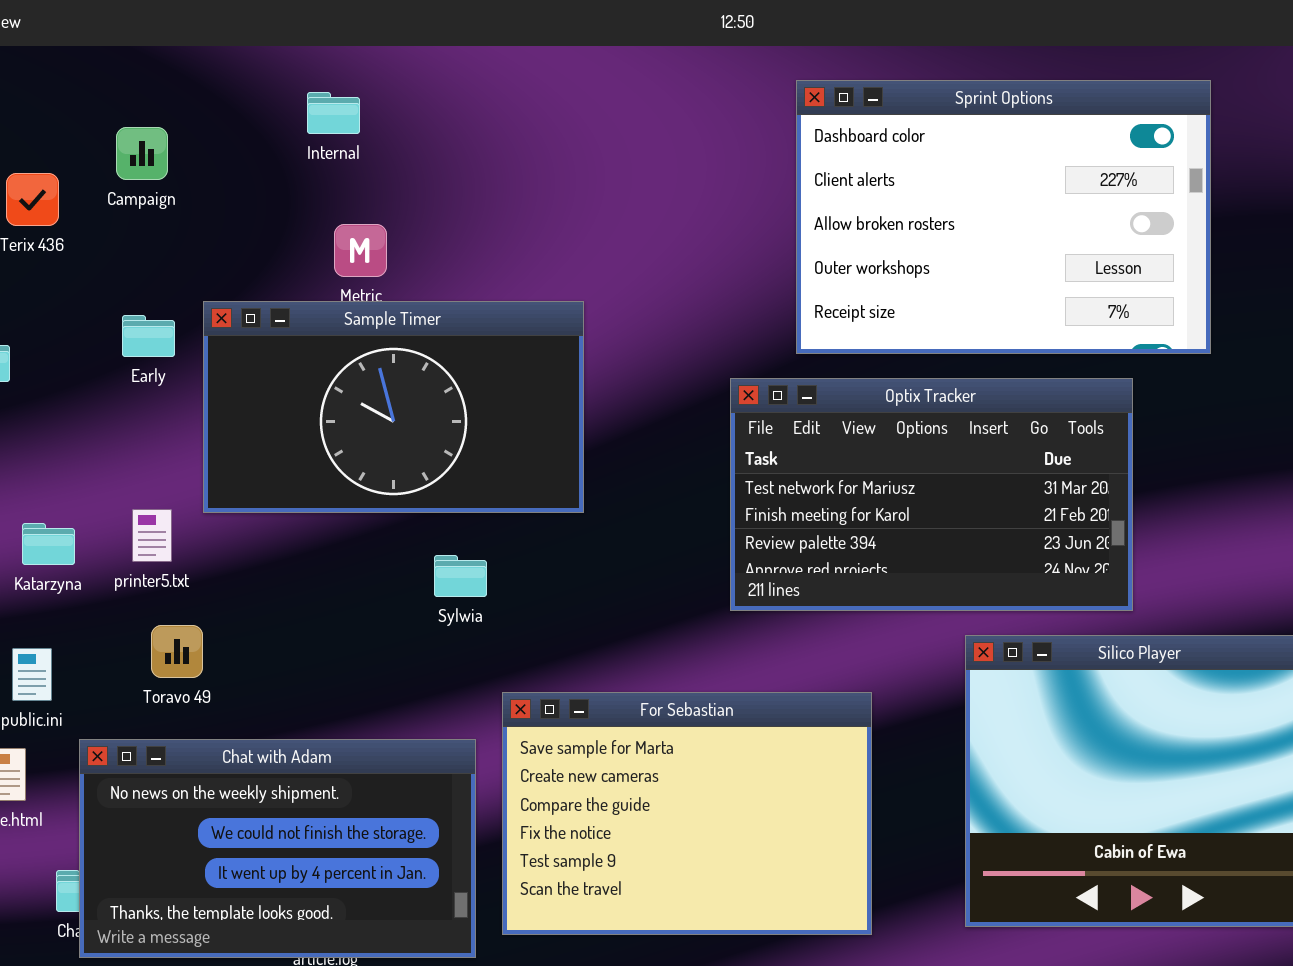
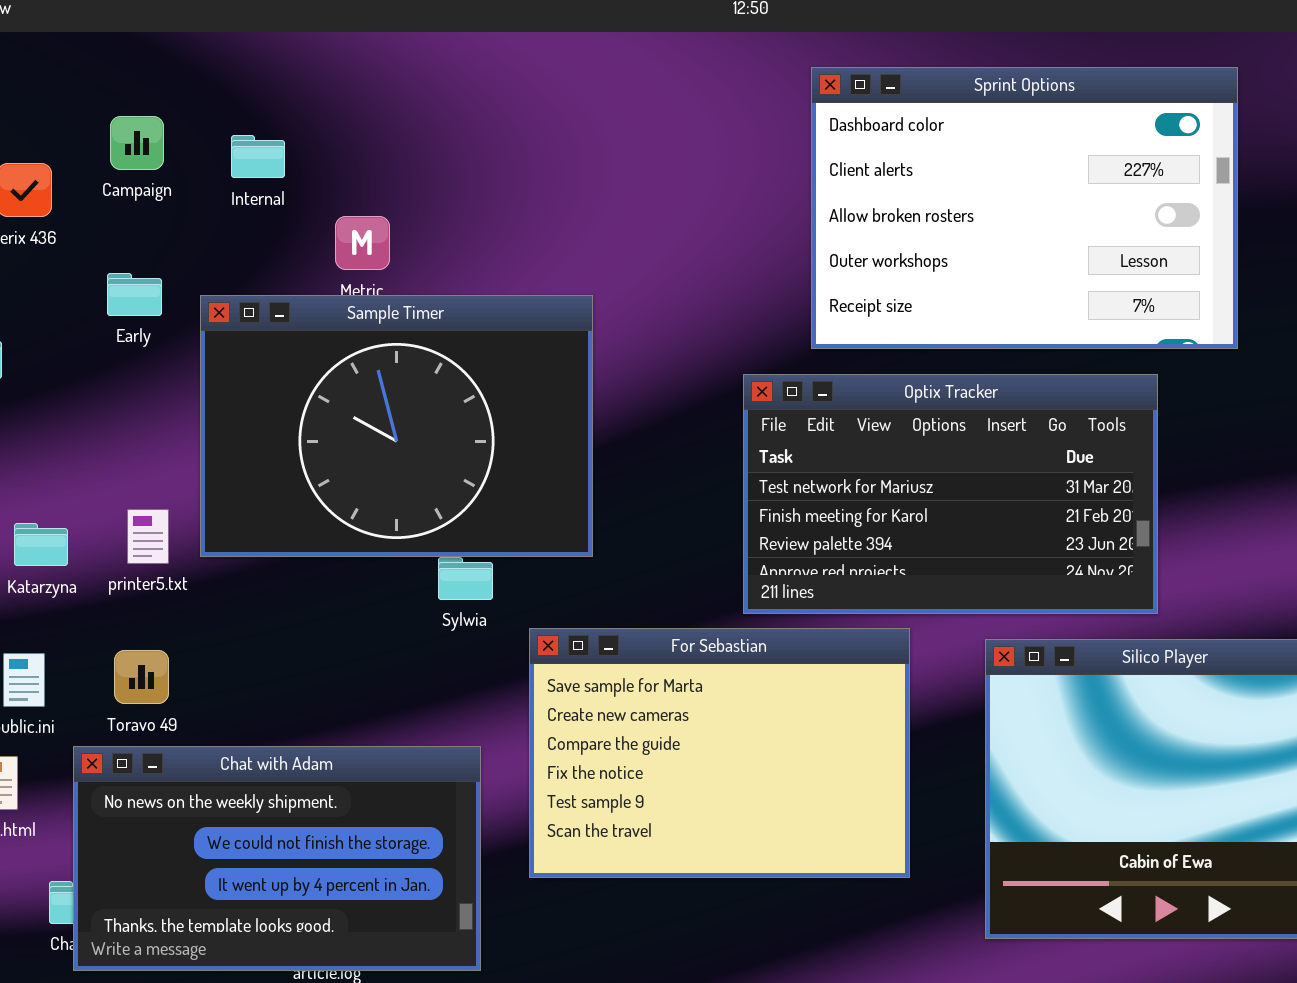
Internal: [307,92,360,134] -> [231,135,285,178], moved
Sample Timer: [203,301,584,513] -> [200,295,593,557], resized
Early: [122,315,175,357] -> [107,273,162,316], moved
Toravo 49: [151,625,203,678] -> [114,650,169,704], moved
For Sebastian: [502,692,872,935] -> [529,628,910,878], moved

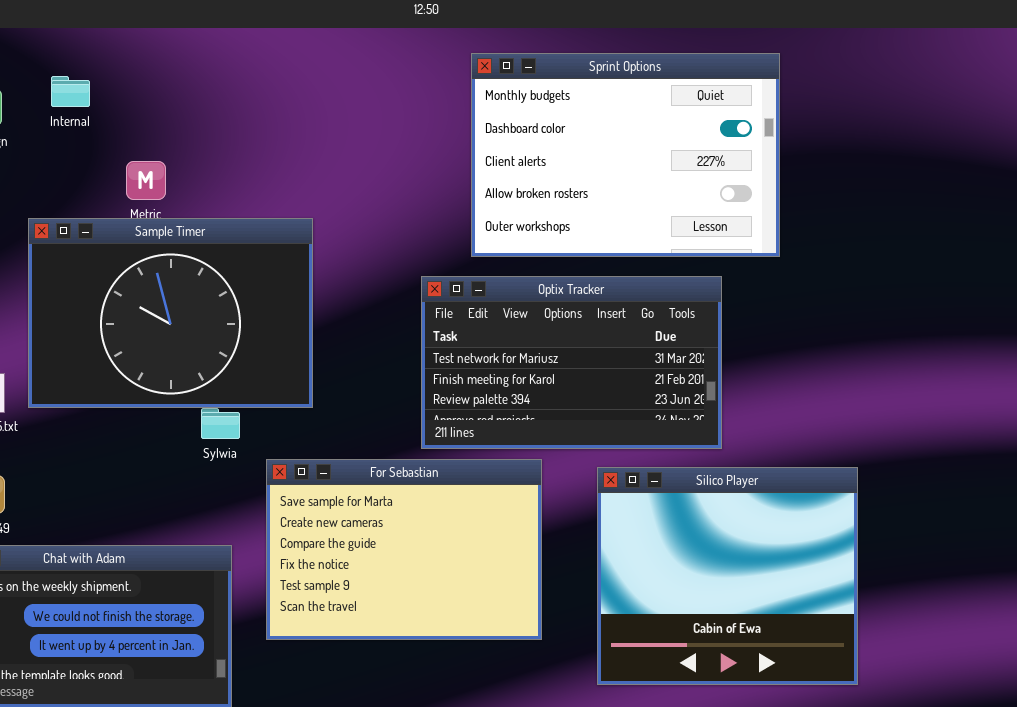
Sprint Options: [811,67,1238,349] -> [471,53,780,257], scrolled up 1 row
Internal: [231,135,285,178] -> [51,76,90,107], moved

